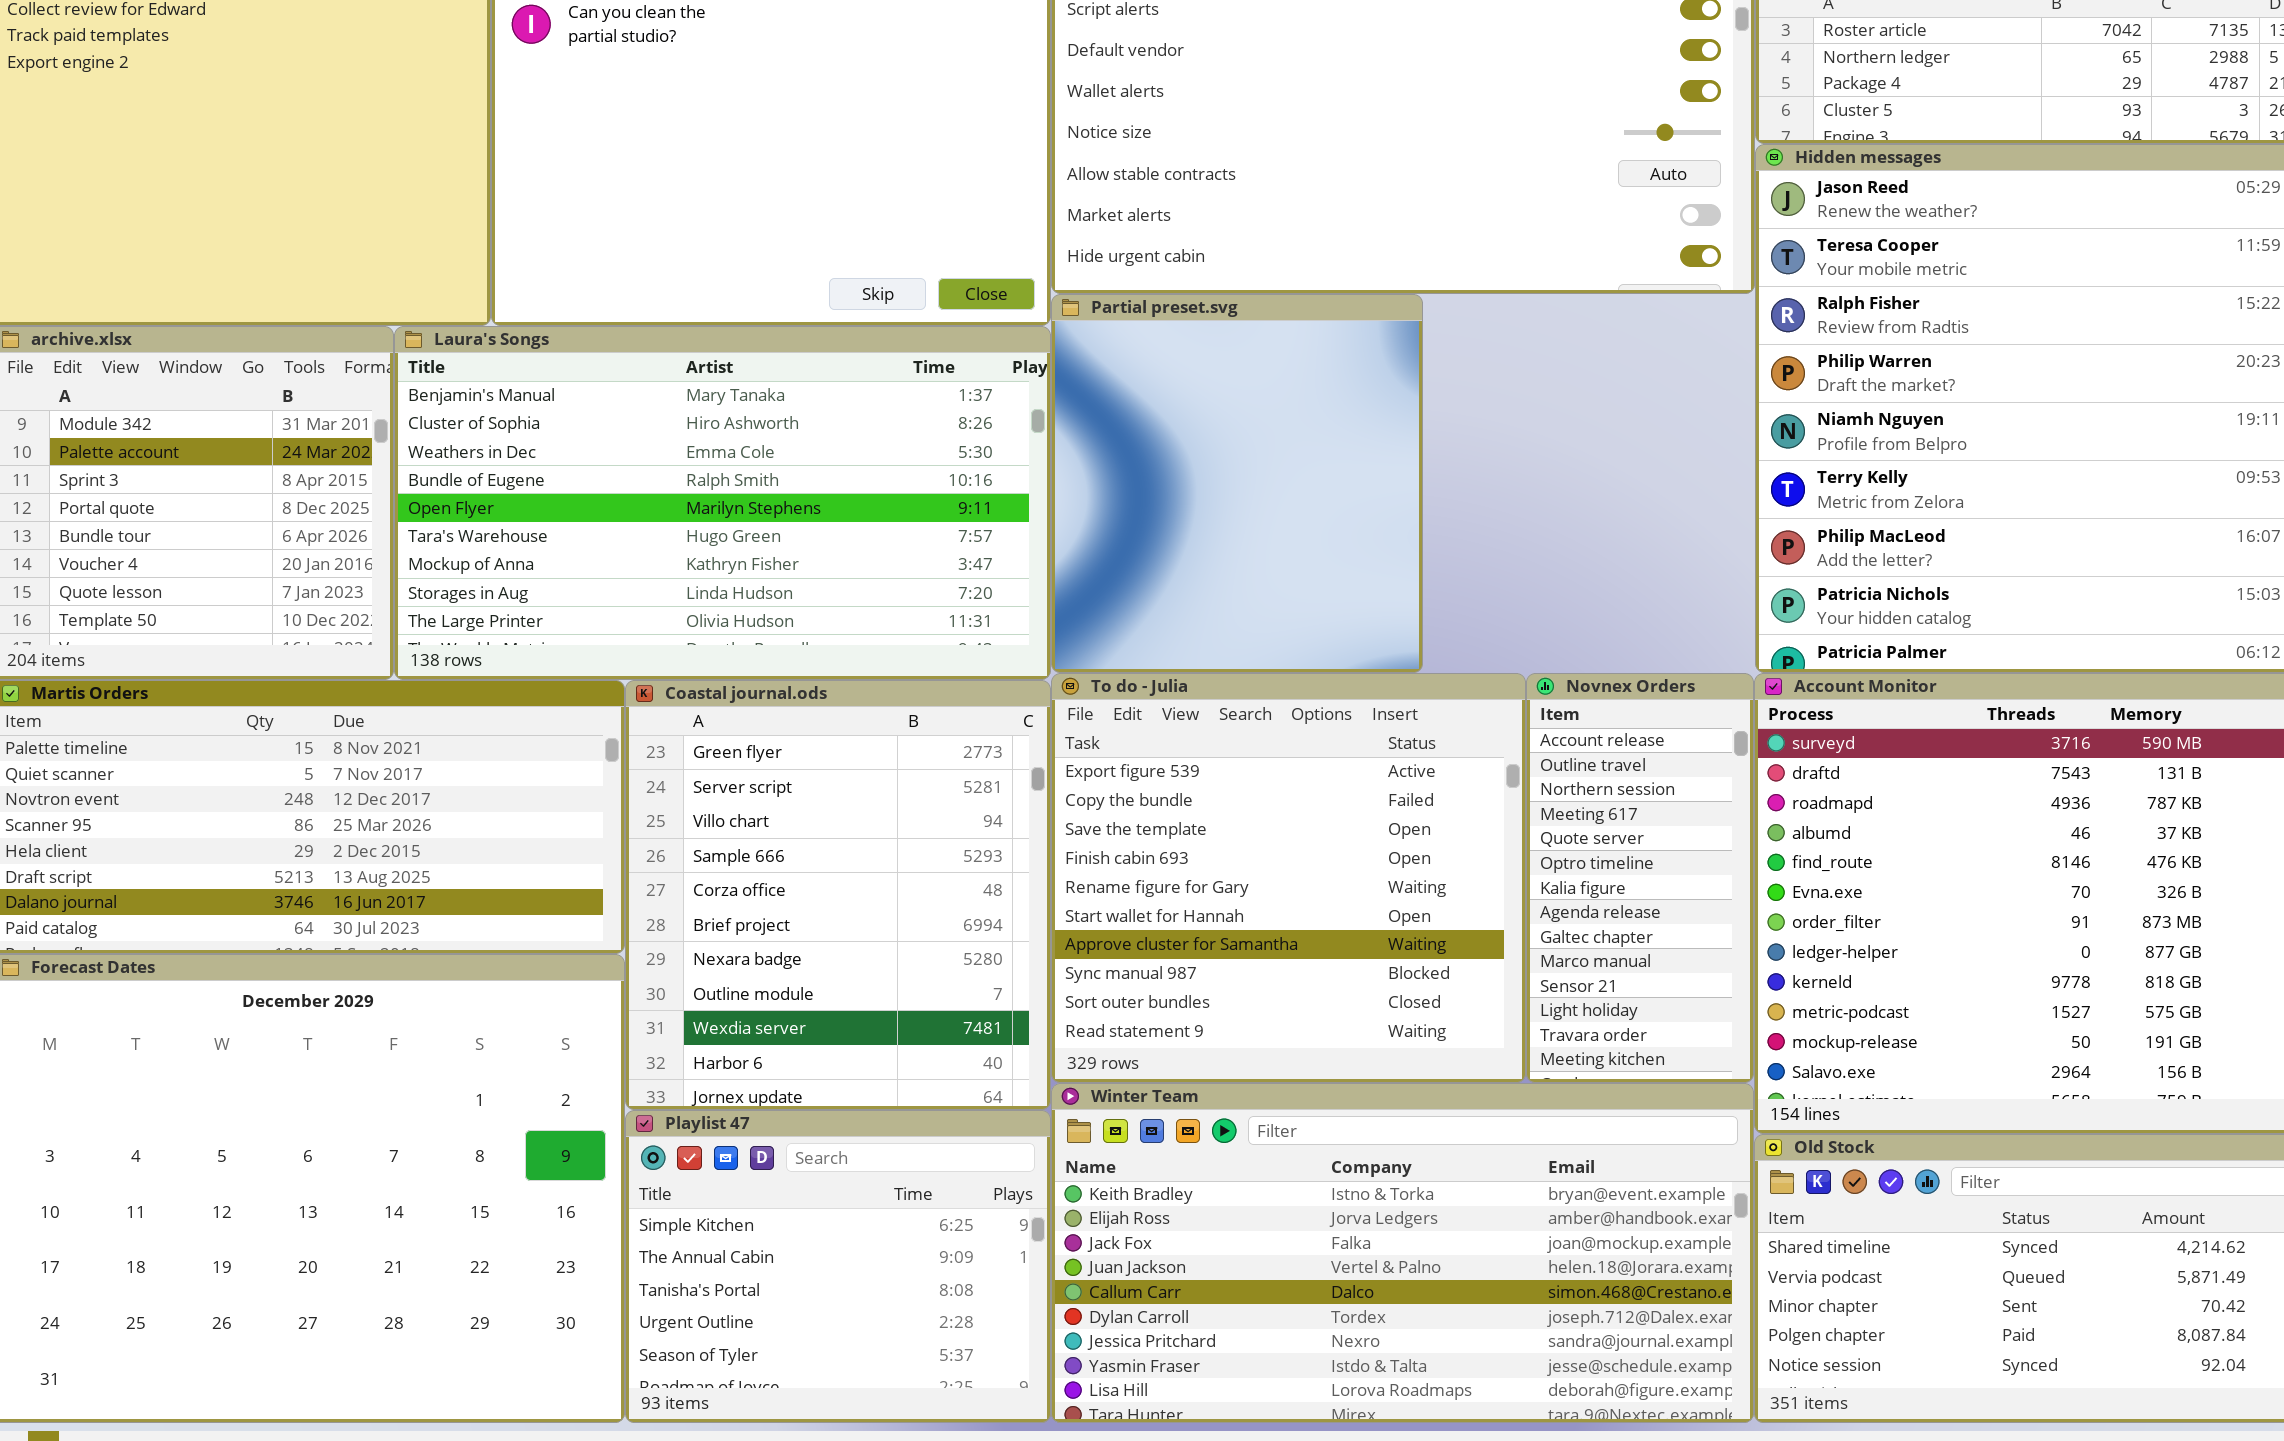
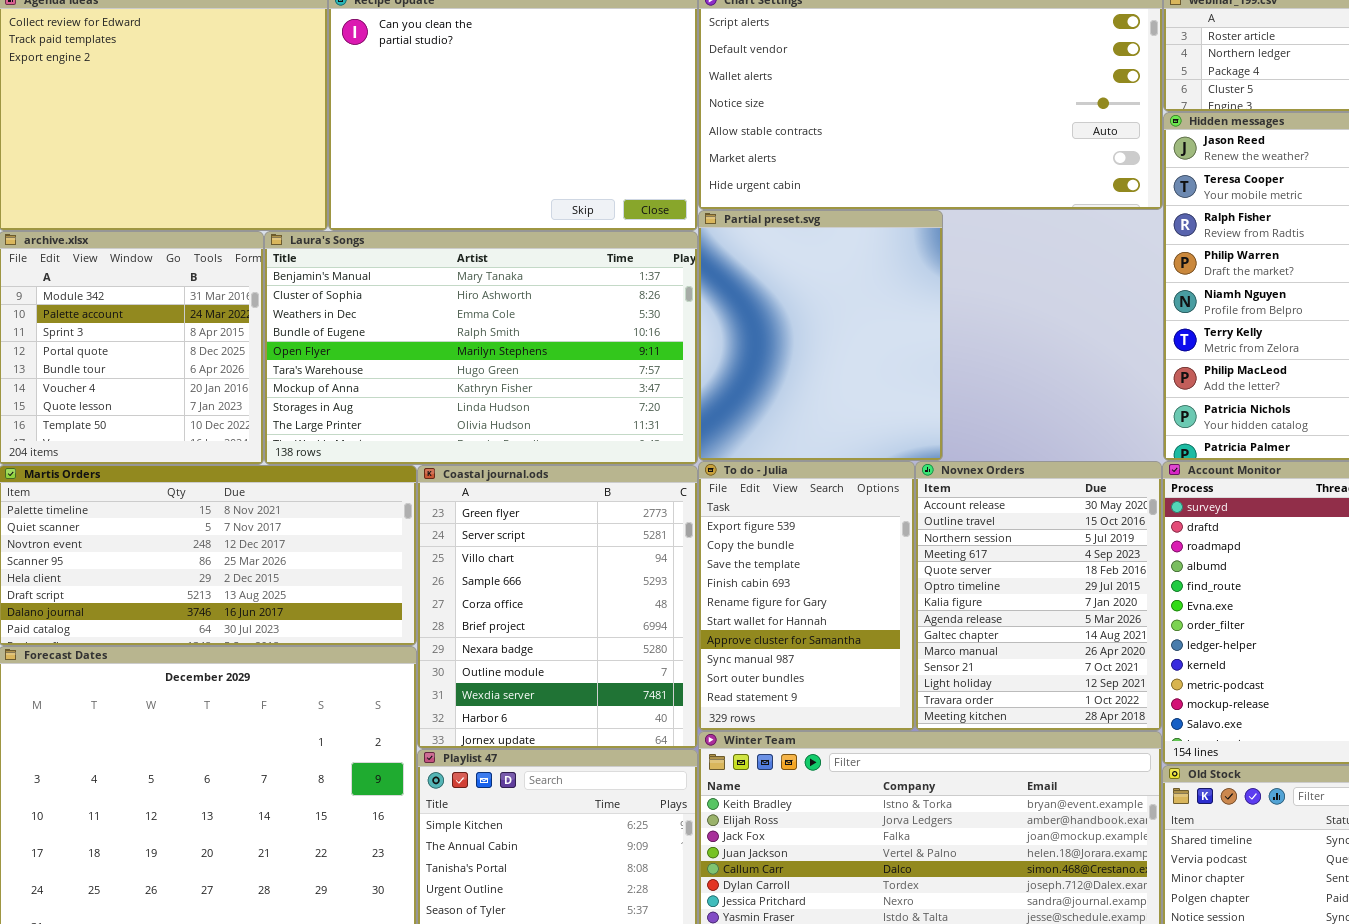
To do - Julia: [1051,673,1526,1083] -> [698,461,915,731], resized
Novnex Orders: [1526,673,1754,1083] -> [915,461,1162,731], resized

